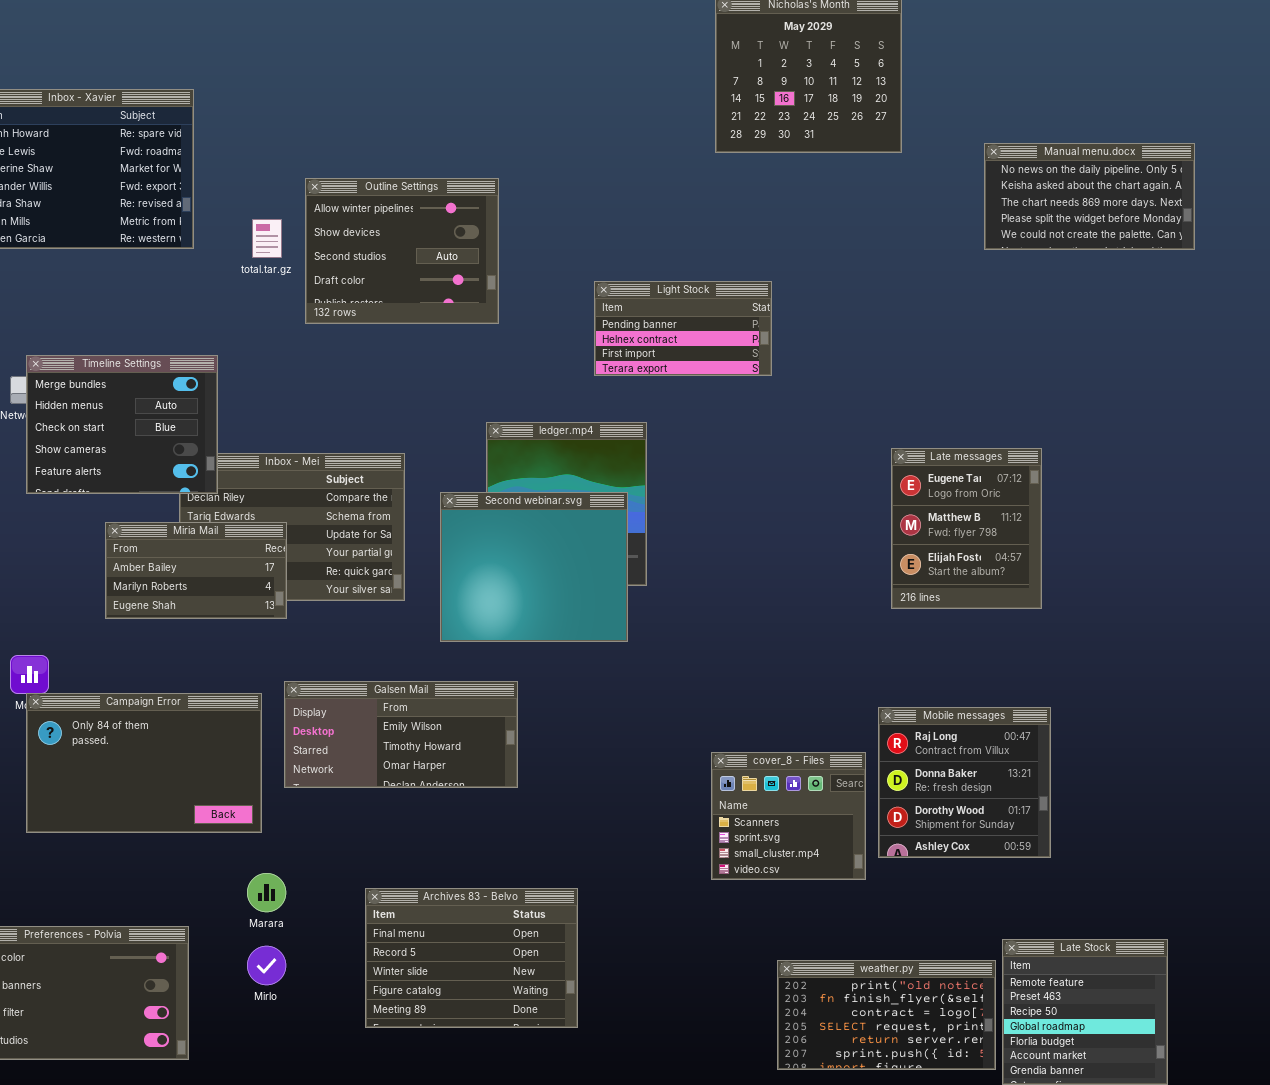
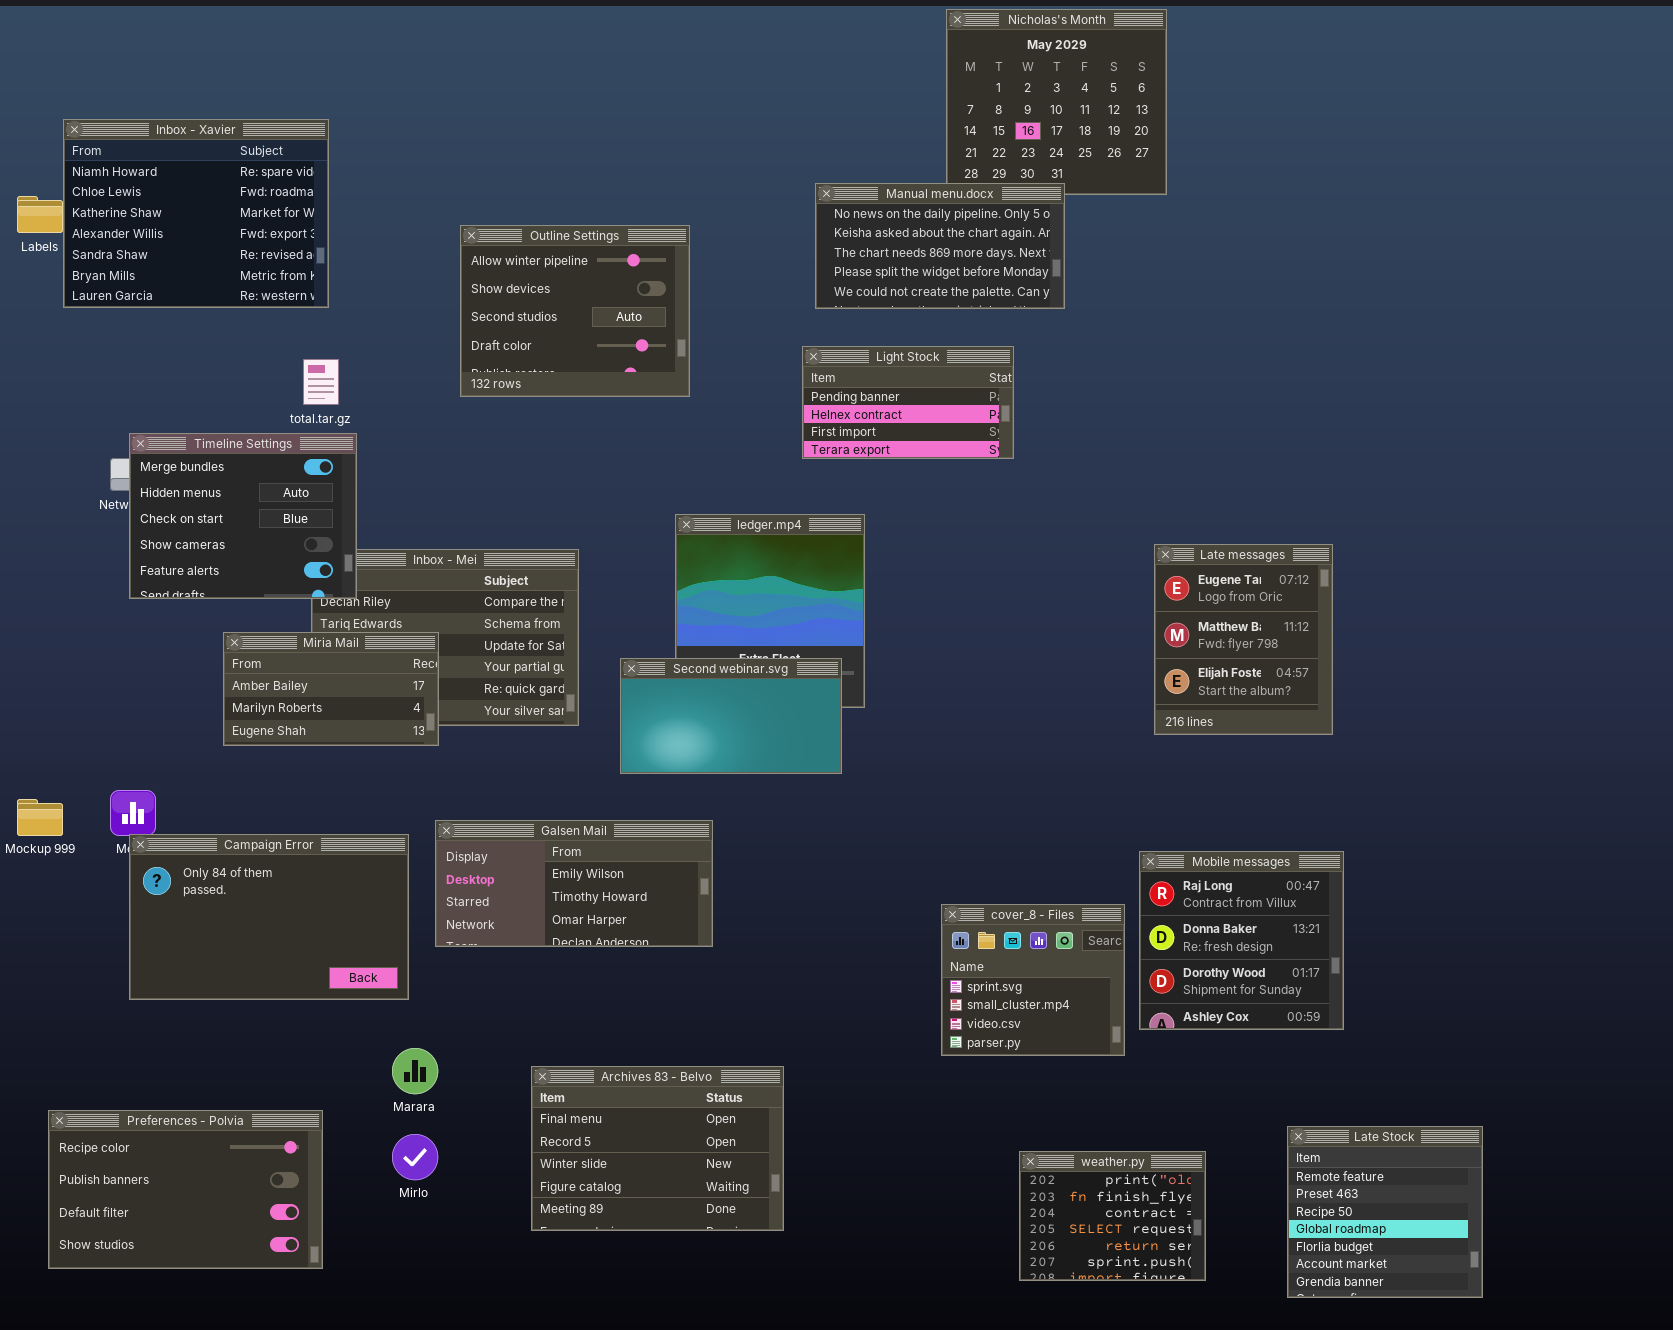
Manual menu.docx: [984,143,1195,250] -> [815,183,1065,309], moved
total.tar.gz: [252,219,282,258] -> [303,359,339,405], moved
Second webinar.svg: [440,492,628,642] -> [620,658,842,774], resized
cover_8 - Files: [711,752,866,880] -> [941,904,1125,1056], scrolled down 1 row
weather.py: [777,960,996,1070] -> [1019,1151,1206,1281], resized

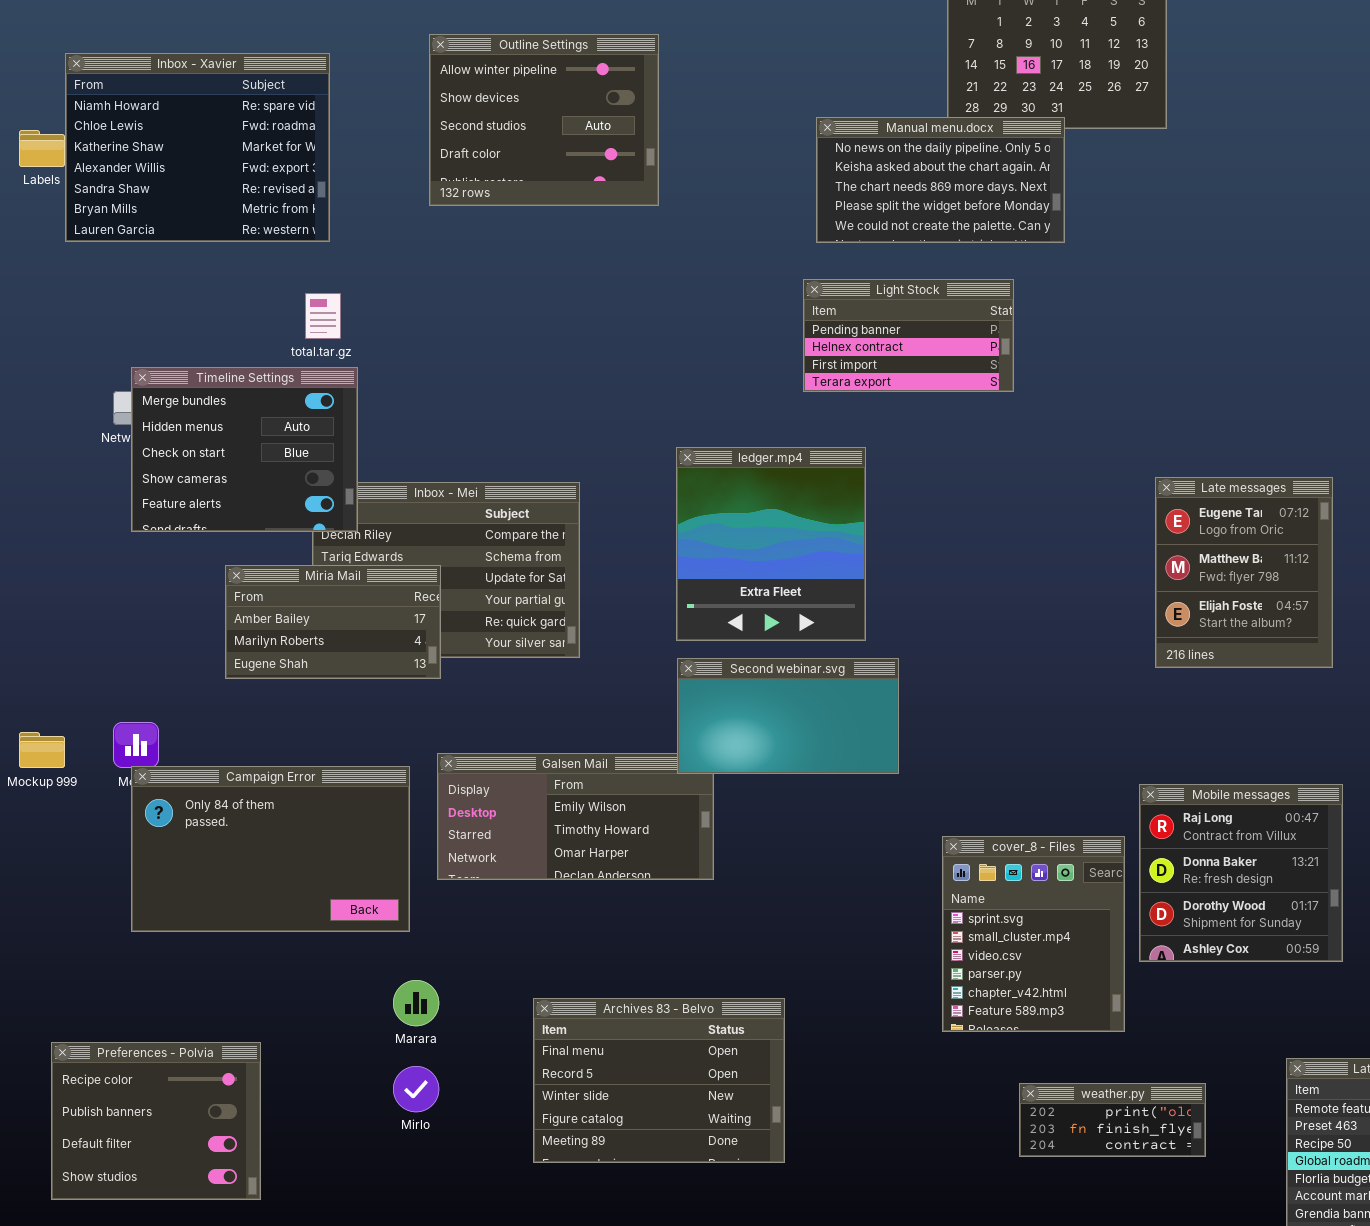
Outline Settings: [460,225,690,397] -> [429,34,659,206], moved
Second webinar.svg: [620,658,842,774] -> [677,658,899,774], moved
cover_8 - Files: [941,904,1125,1056] -> [942,836,1125,1032], resized
Preferences - Polvia: [48,1110,323,1269] -> [51,1042,261,1200], resized
weather.py: [1019,1151,1206,1281] -> [1019,1083,1206,1157], resized

